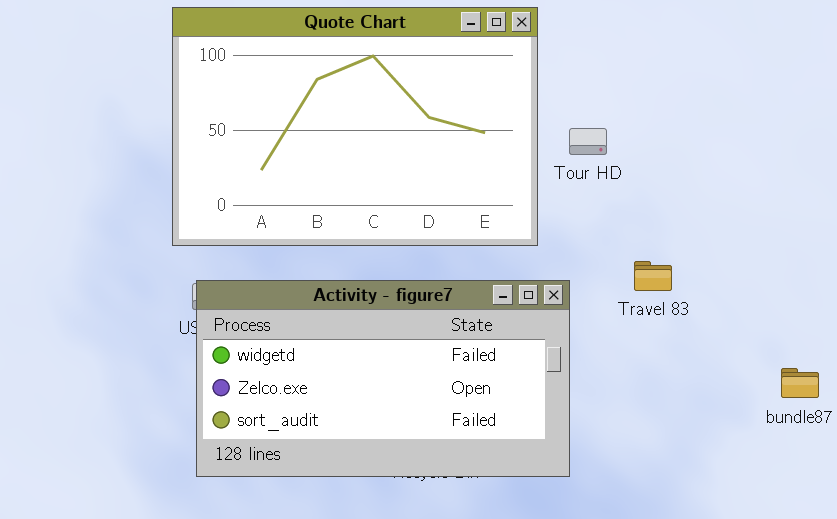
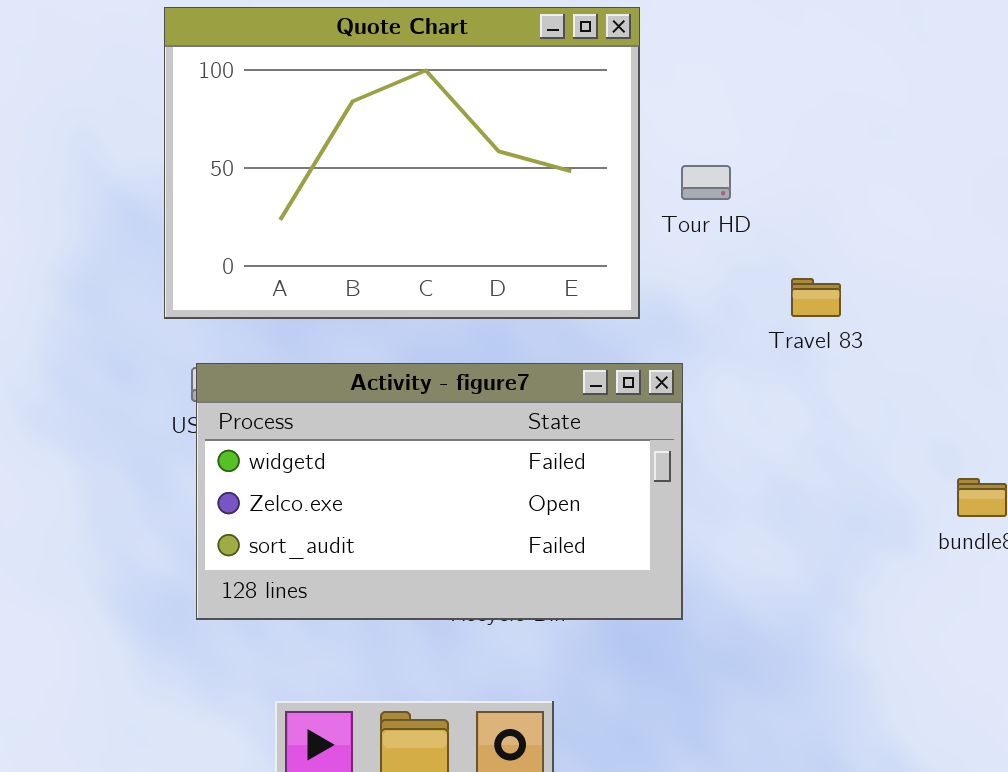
Travel 83: [634,261,672,291] -> [791,278,841,317], moved

